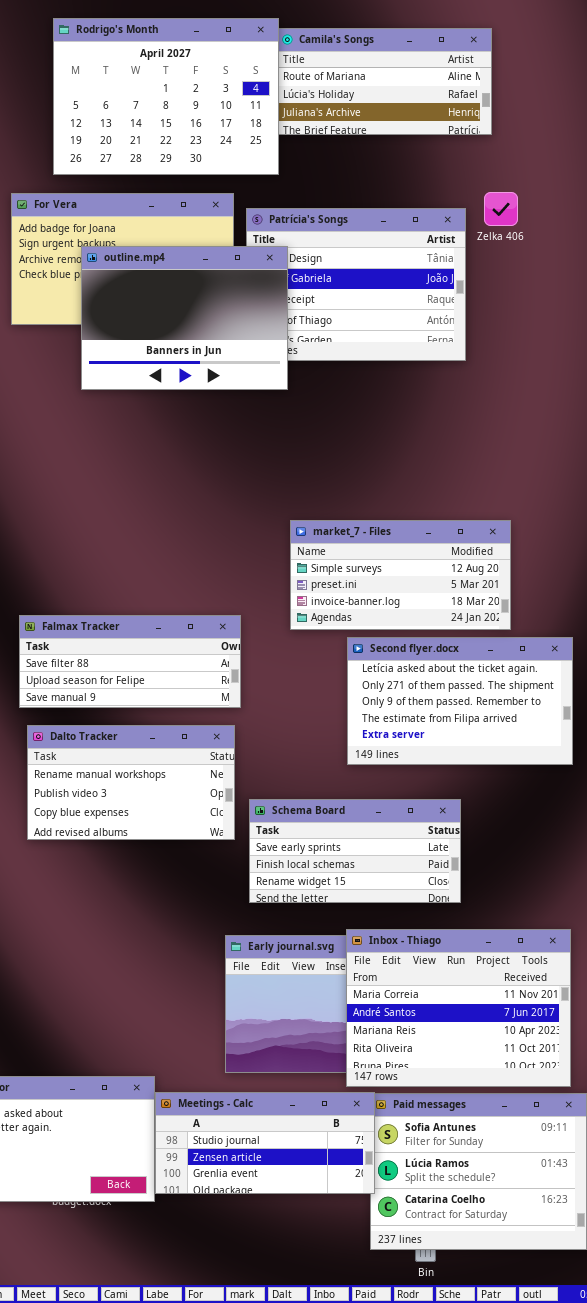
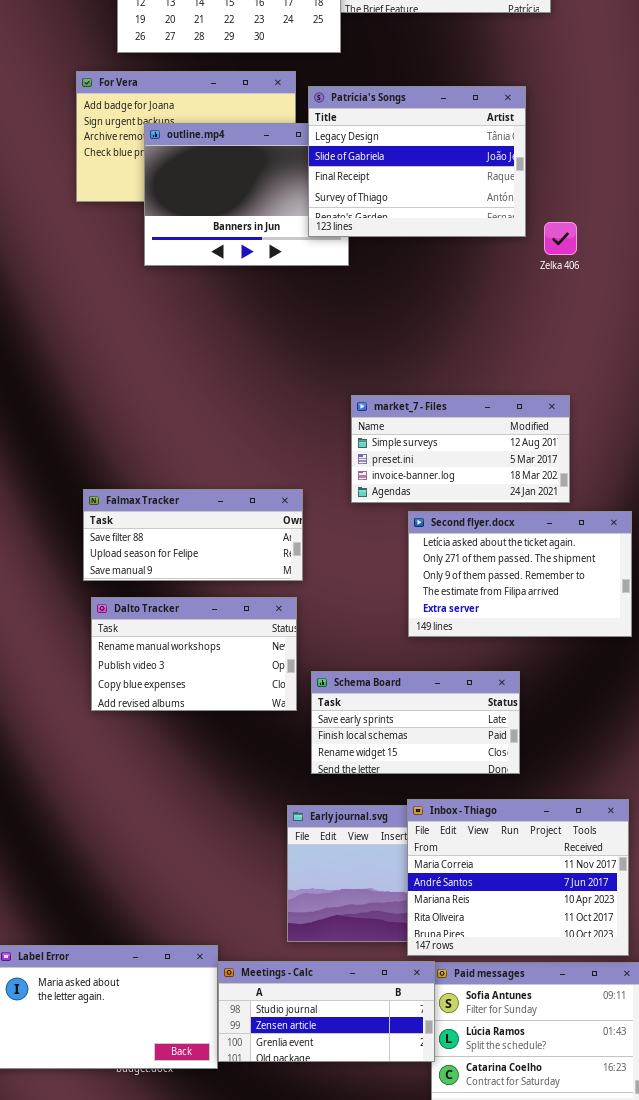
Zelka 406: [484,192,518,226] -> [544,222,577,255], moved
Patrícia's Songs: [246,208,466,361] -> [308,86,526,237], raised

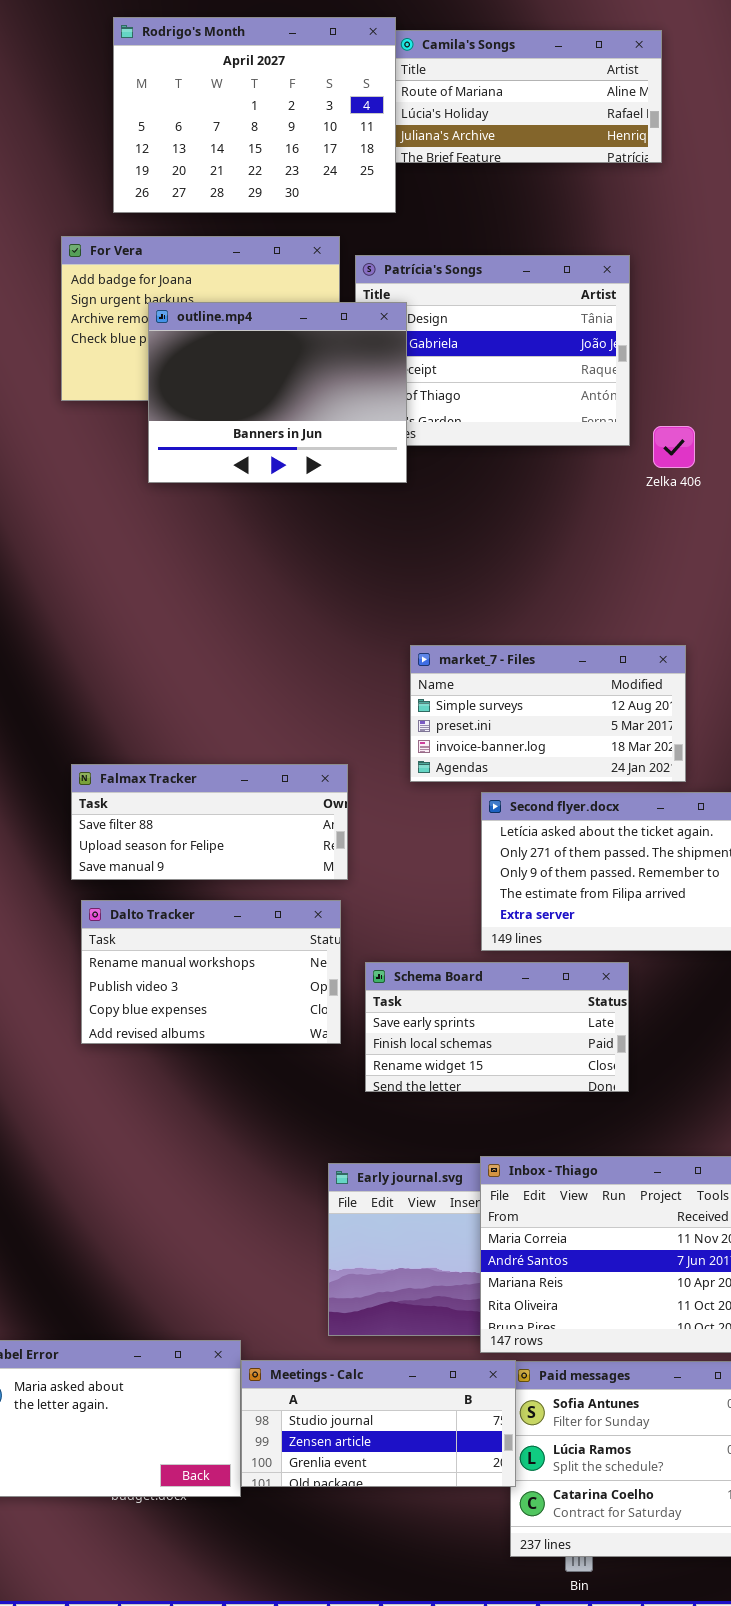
outline.mp4: [144,123,349,266] -> [148,302,407,483], raised
Schema Board: [311,671,520,774] -> [365,962,629,1092], moved

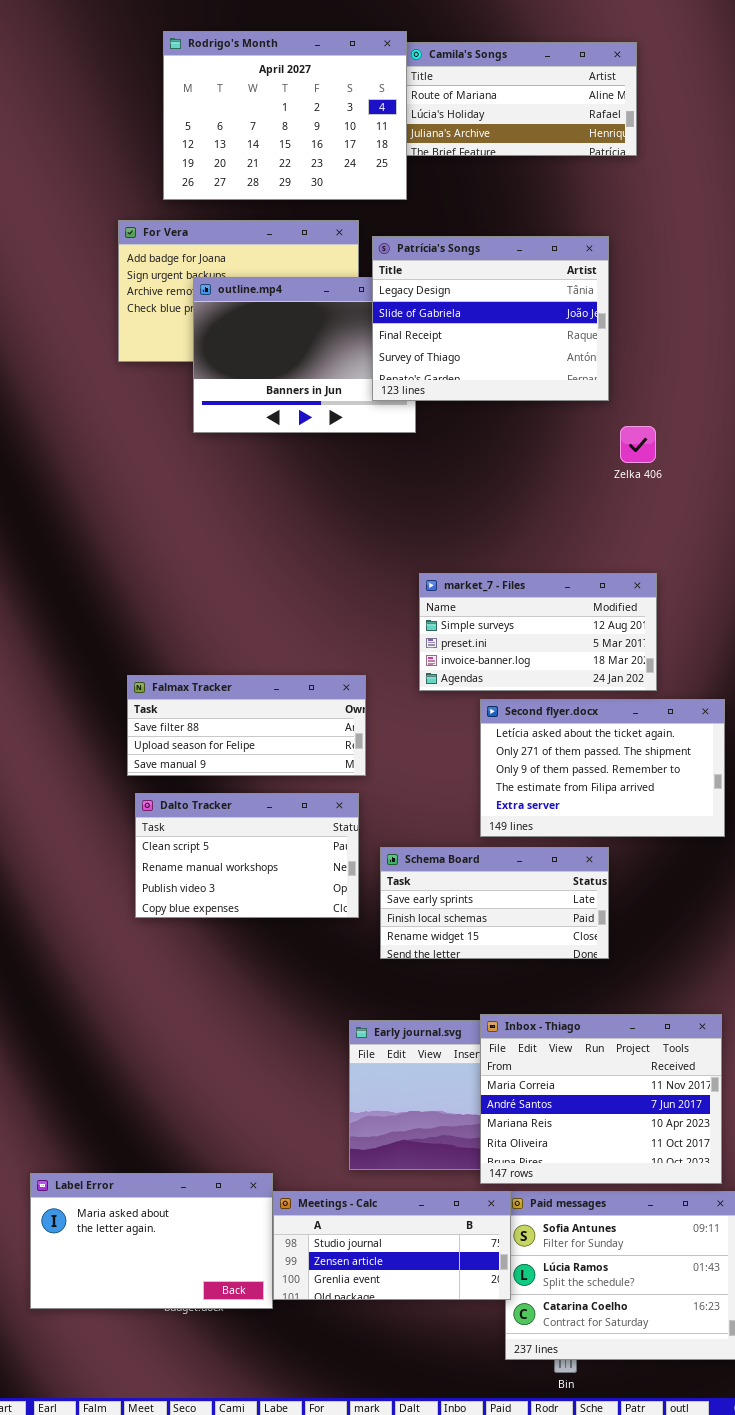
Patrícia's Songs: [355,255,630,446] -> [372,236,609,401], raised
Zelka 406: [653,426,695,468] -> [620,426,656,463], moved
Dalto Tracker: [81,900,341,1044] -> [135,793,359,918], scrolled up 1 row

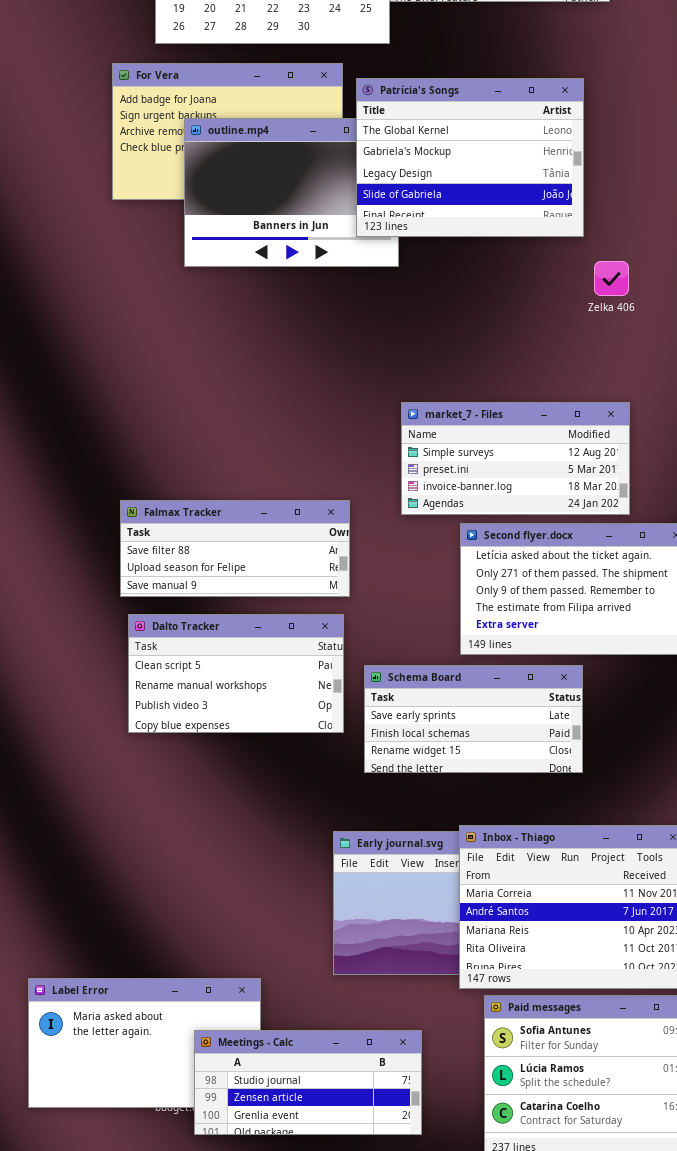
Patrícia's Songs: [372,236,609,401] -> [356,78,584,237], scrolled up 2 rows
Meetings - Calc: [273,1191,511,1300] -> [194,1030,422,1135], moved

